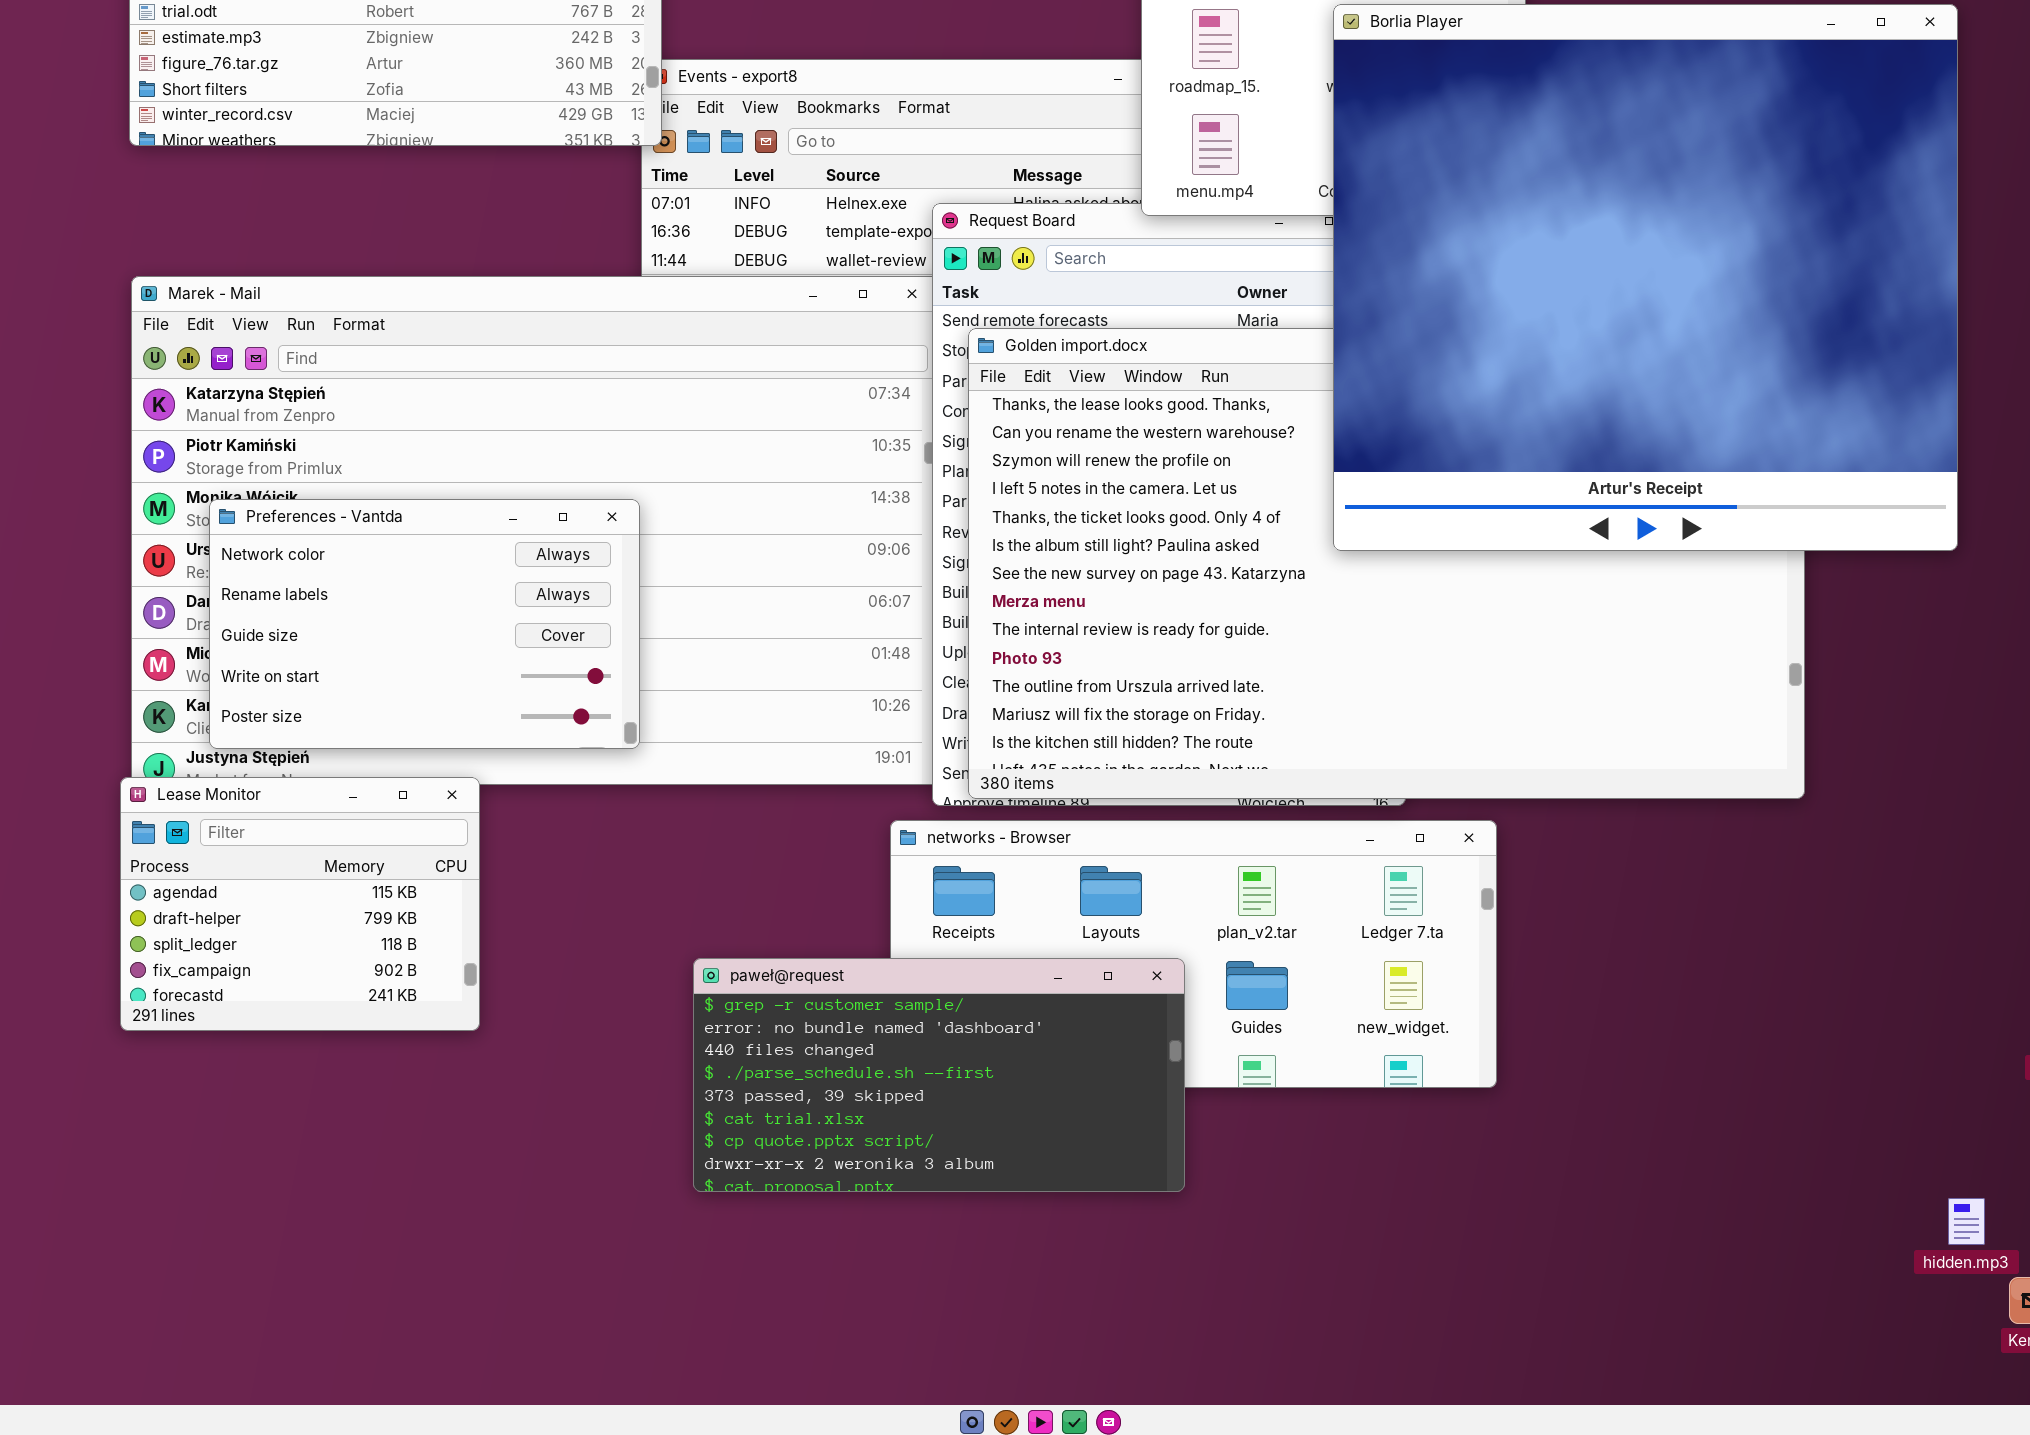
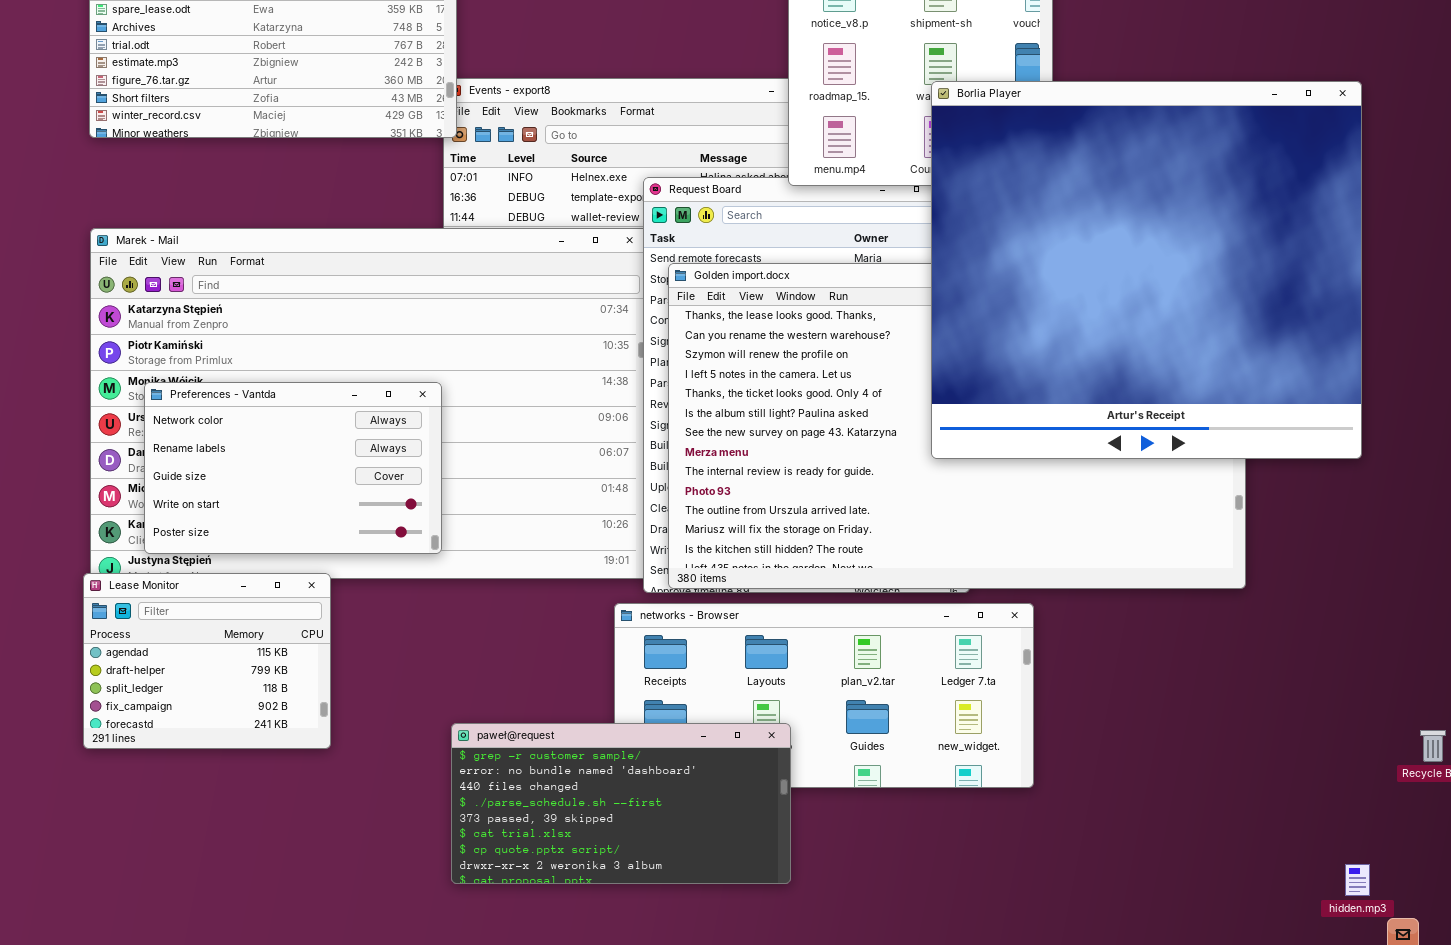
Borlia Player: [1333,4,1958,551] -> [931,81,1362,459], moved
paweł@request: [693,958,1185,1192] -> [451,723,791,884], moved

